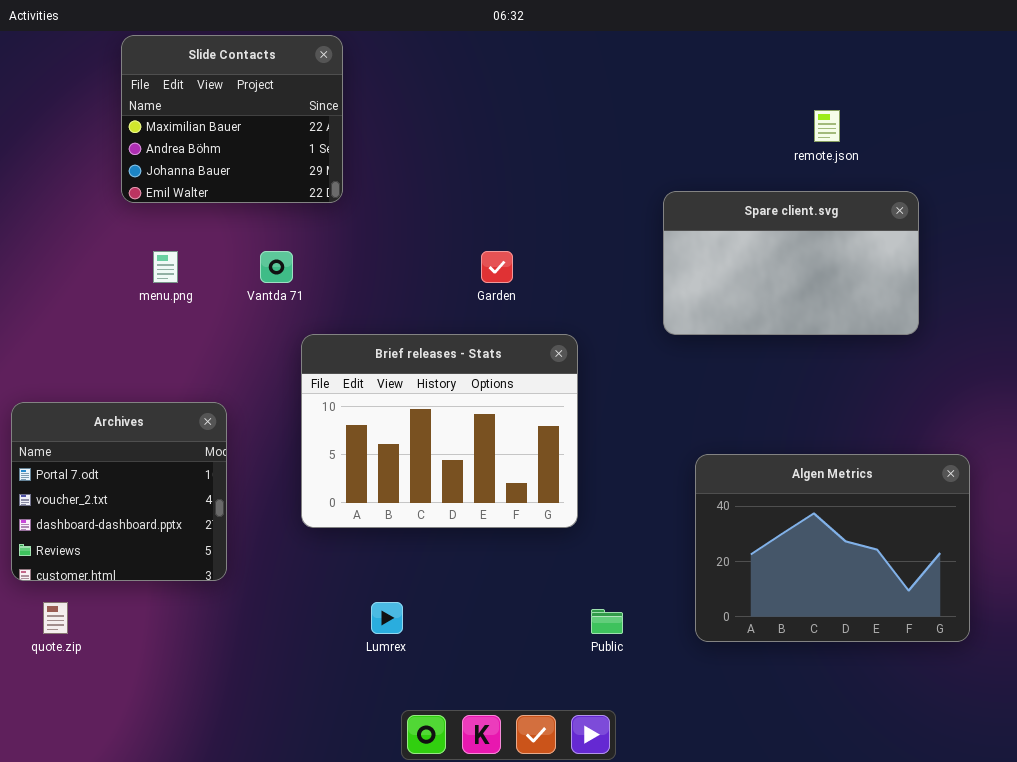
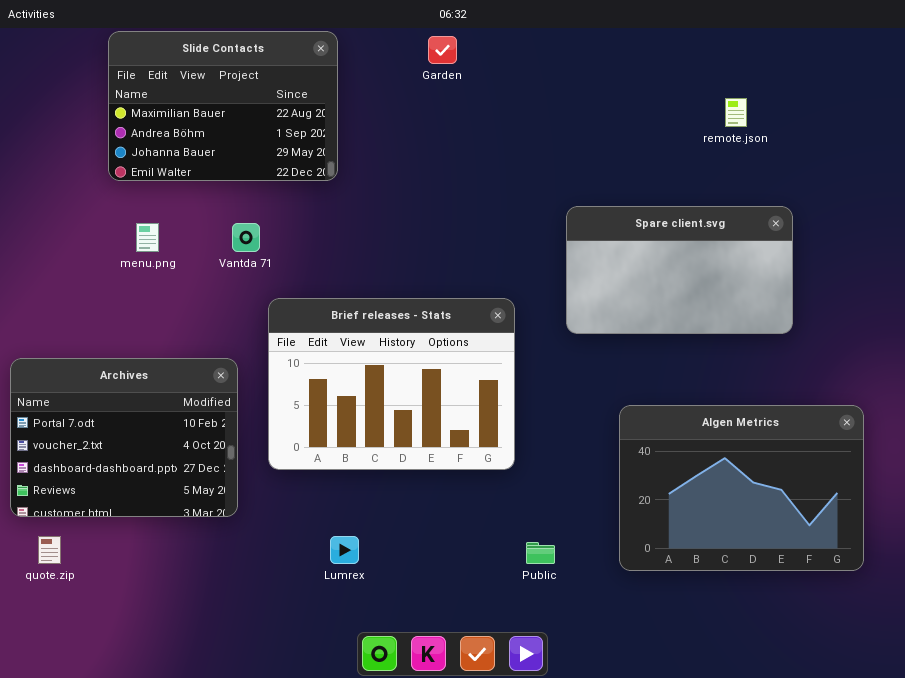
Slide Contacts: [121,35,343,203] -> [108,31,338,181], resized
Spare client.svg: [663,191,919,335] -> [566,206,793,334], moved
Garden: [481,251,513,283] -> [428,36,457,64], moved
Archives: [11,402,227,581] -> [10,358,238,517], resized

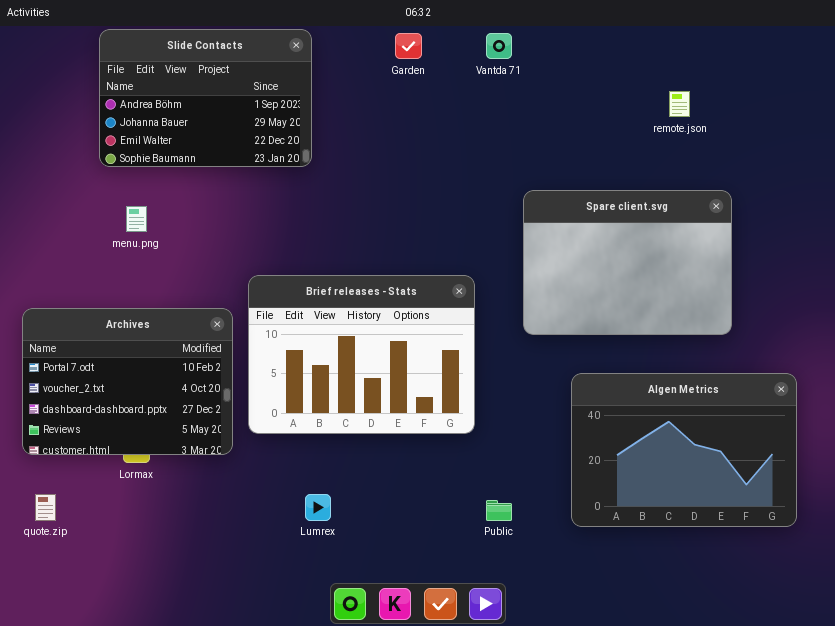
Slide Contacts: [108,31,338,181] -> [99,29,312,167], scrolled down 1 row
Spare client.svg: [566,206,793,334] -> [523,190,732,335], resized
Vantda 71: [232,223,260,252] -> [486,33,512,59], moved
Archives: [10,358,238,517] -> [22,308,233,455], moved

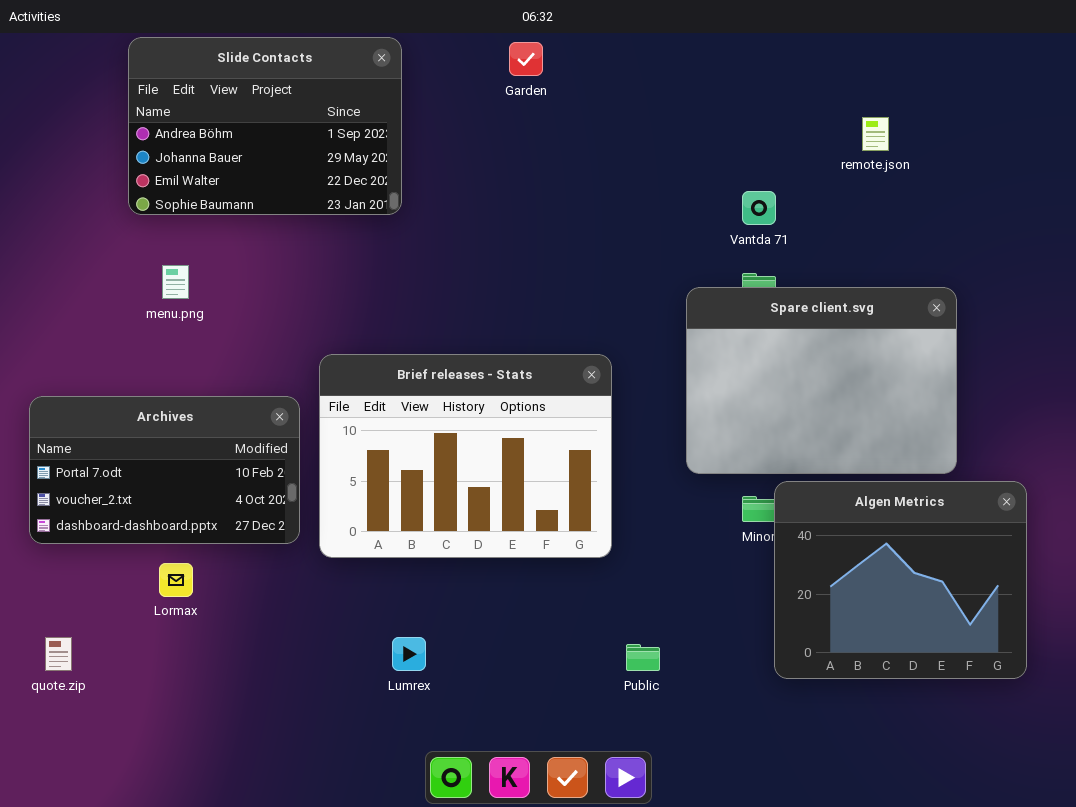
Vantda 71: [486,33,512,59] -> [742,191,776,225], moved
Spare client.svg: [523,190,732,335] -> [686,287,957,474], moved
Archives: [22,308,233,455] -> [29,396,300,544], resized
Algen Metrics: [571,373,797,527] -> [774,481,1027,679], resized

